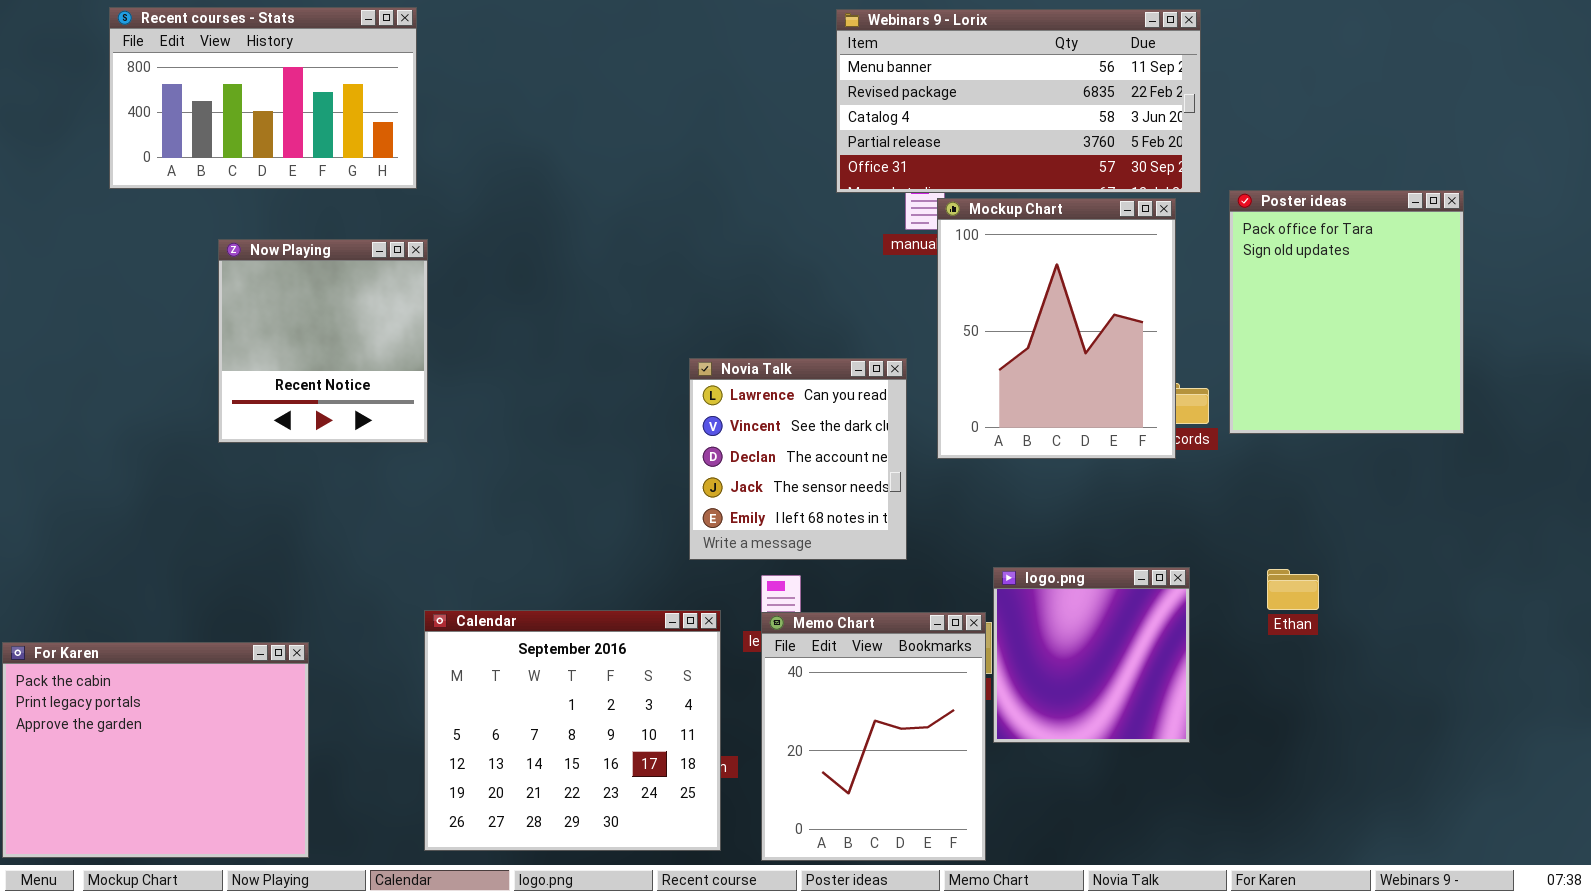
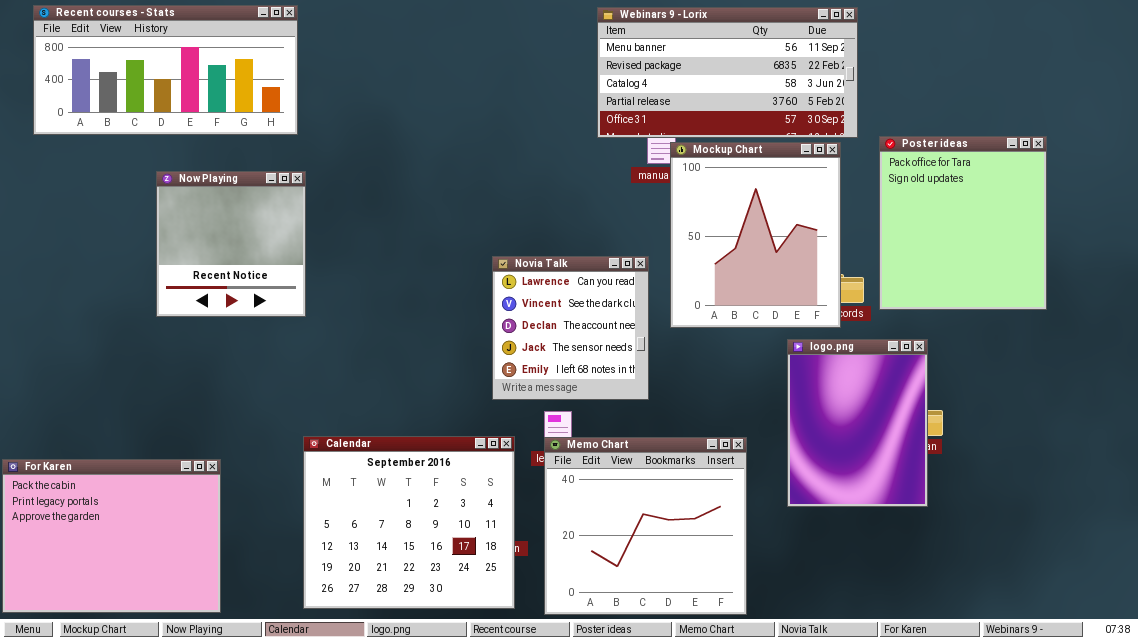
Recent courses - Stats: [109,7,417,189] -> [33,5,298,135], resized
logo.png: [993,567,1190,743] -> [787,339,928,507], moved, resized
Memo Chart: [761,612,986,861] -> [544,437,747,615], resized

